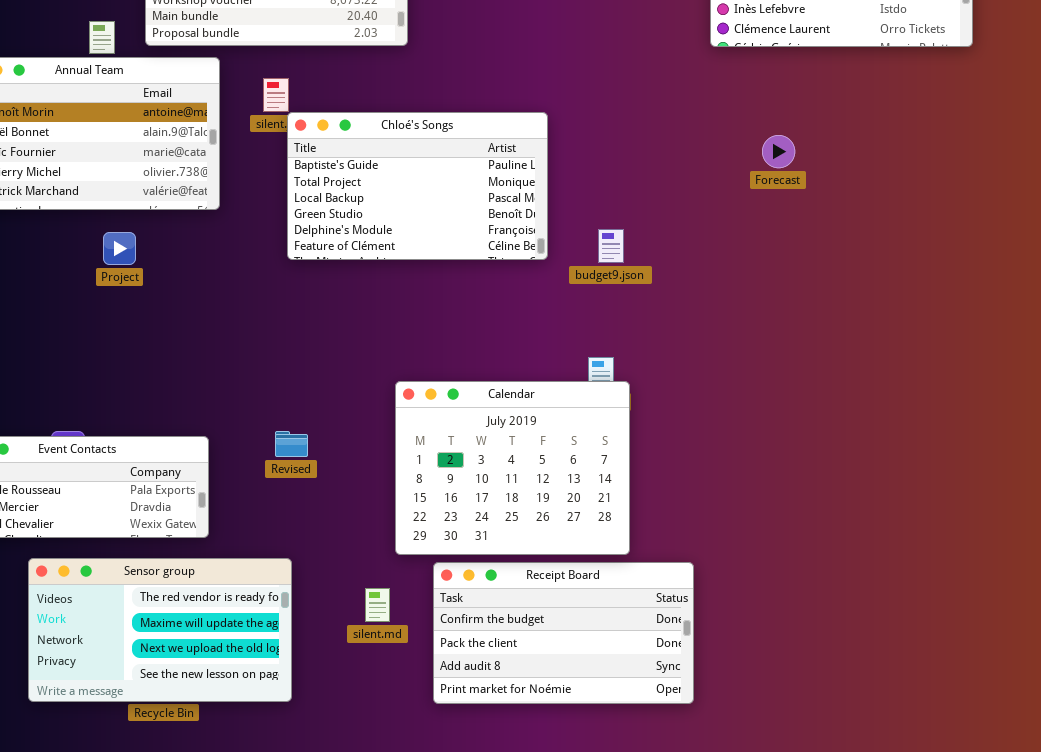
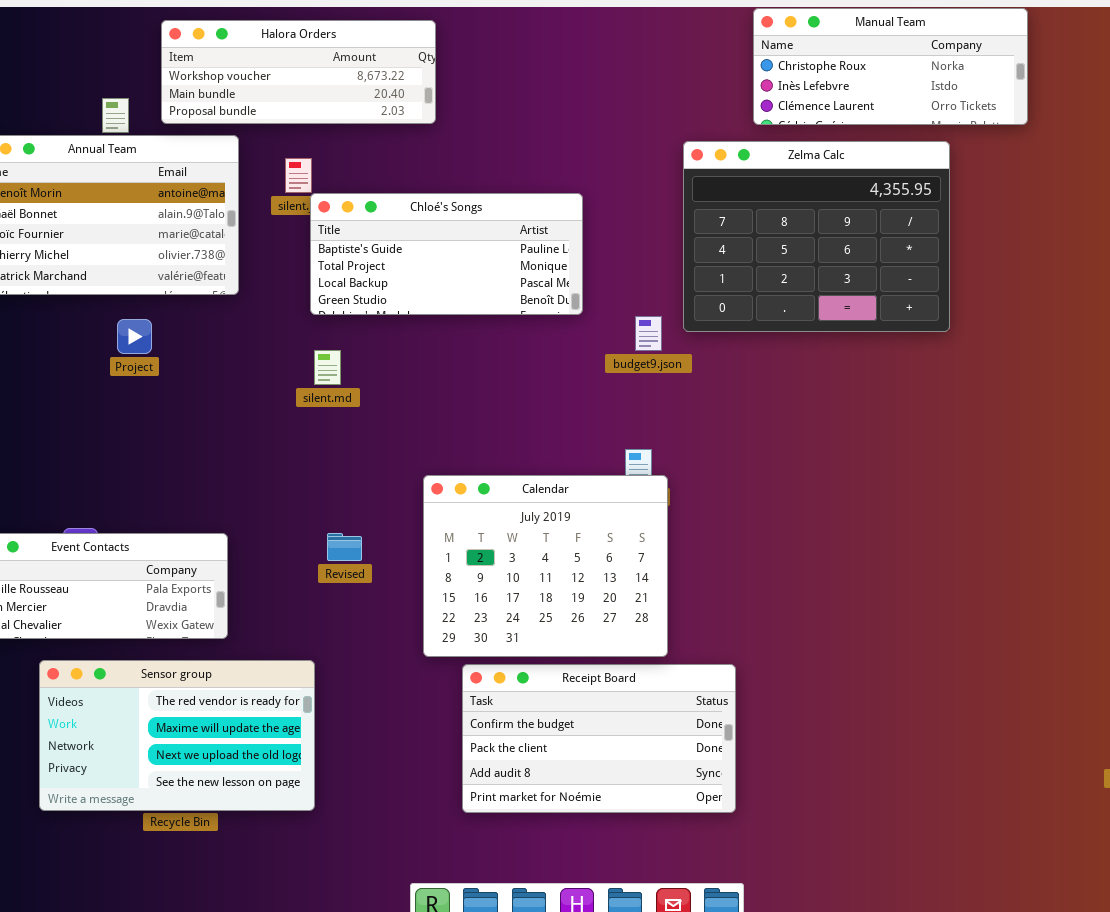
Zelma Calc: none -> [683,141,950,332], opened
Chloé's Songs: [287,112,548,260] -> [310,193,583,315], resized
Revised: [275,431,308,457] -> [327,533,362,561], moved
silent.md: [365,588,390,622] -> [314,350,341,385], moved

